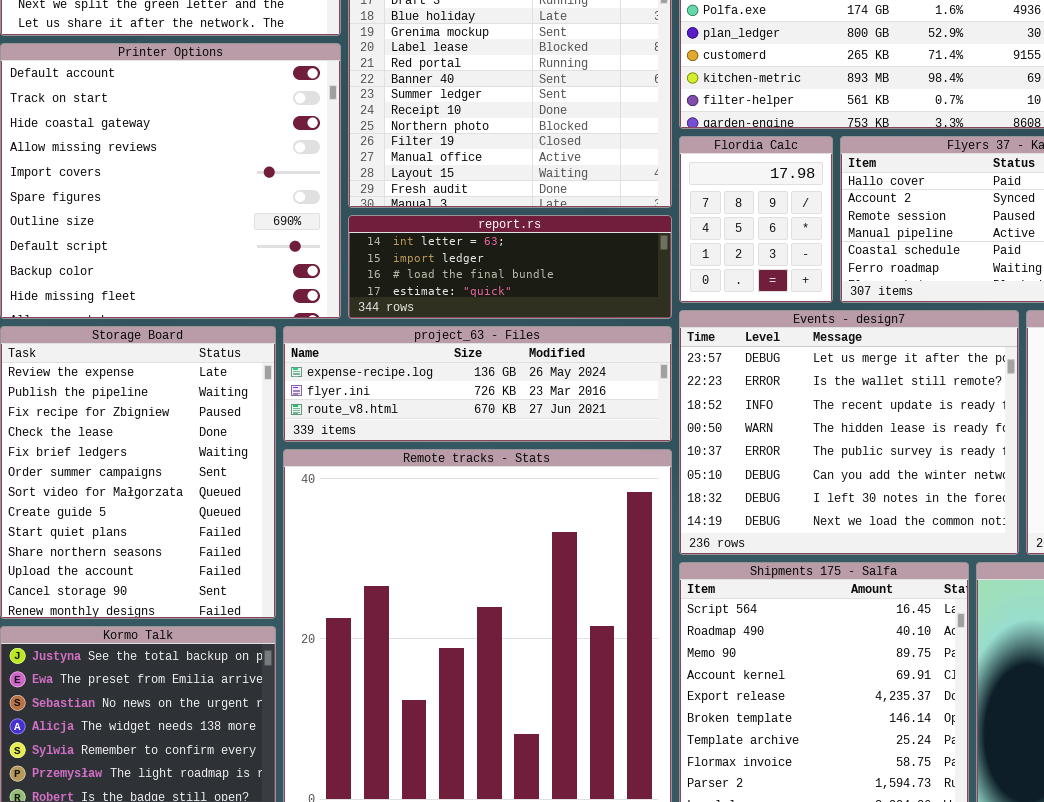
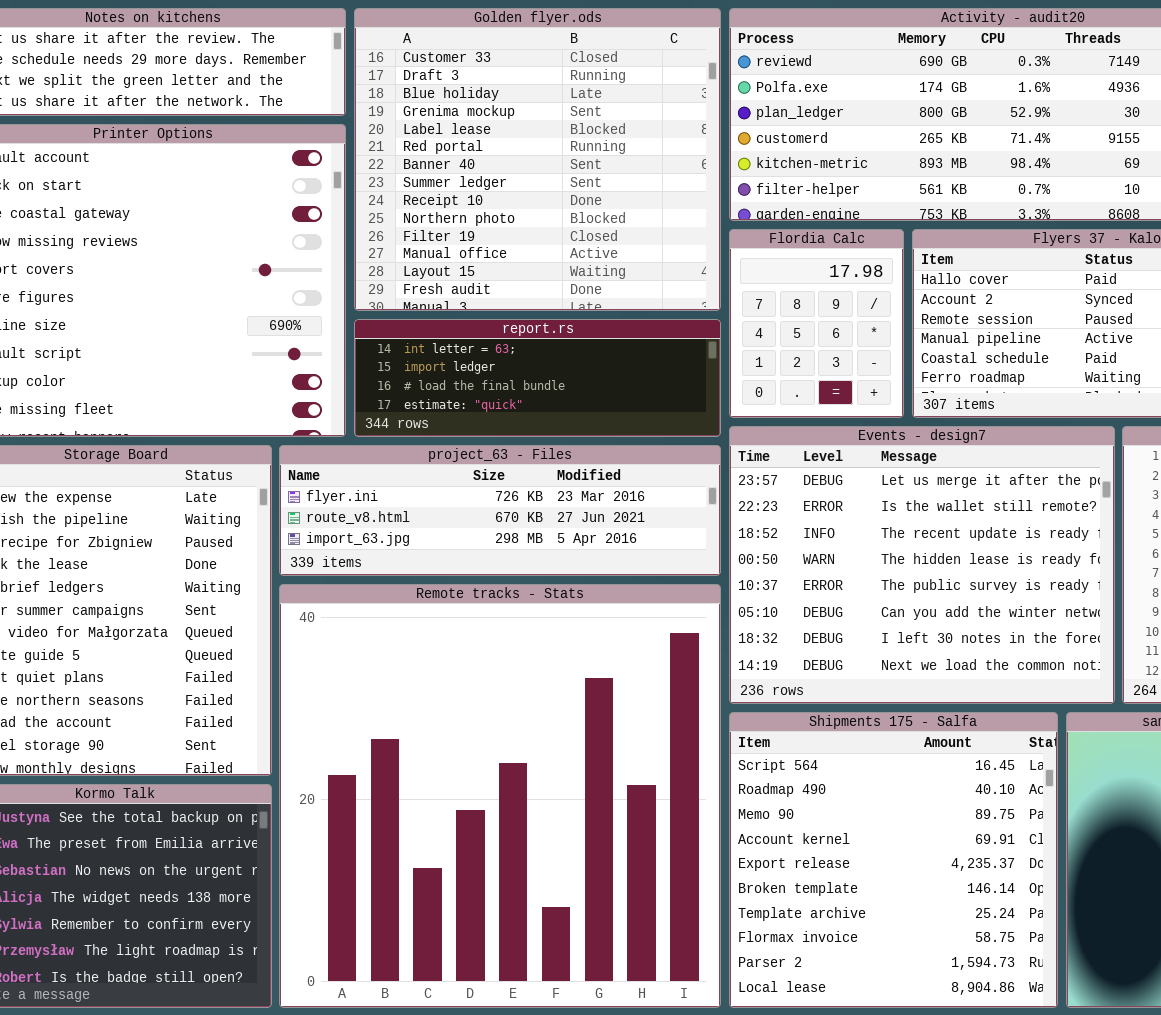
project_63 - Files: [283,326,672,442] -> [279,445,721,576], scrolled down 1 row

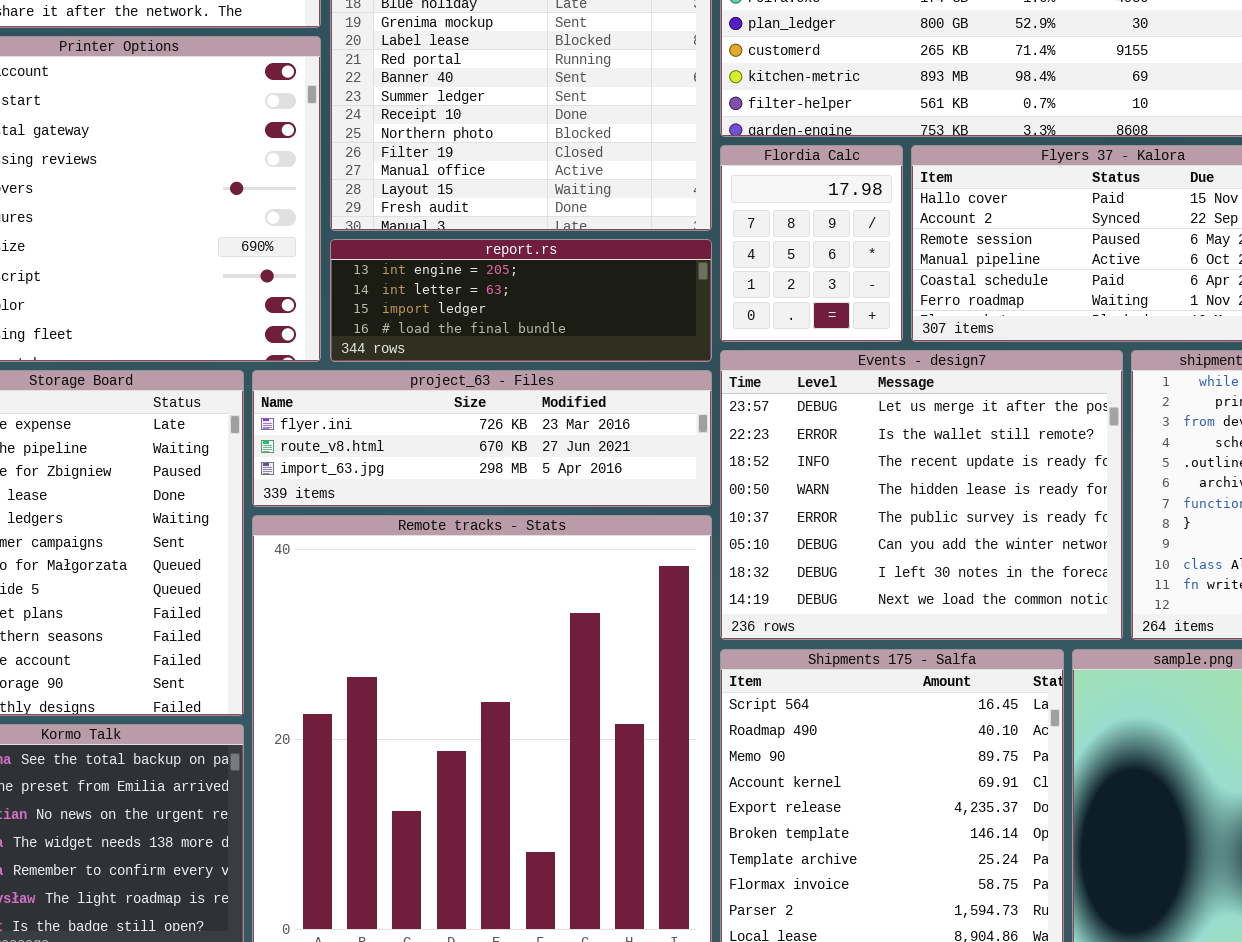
report.rs: [354,319,721,437] -> [330,239,712,362], scrolled up 1 row

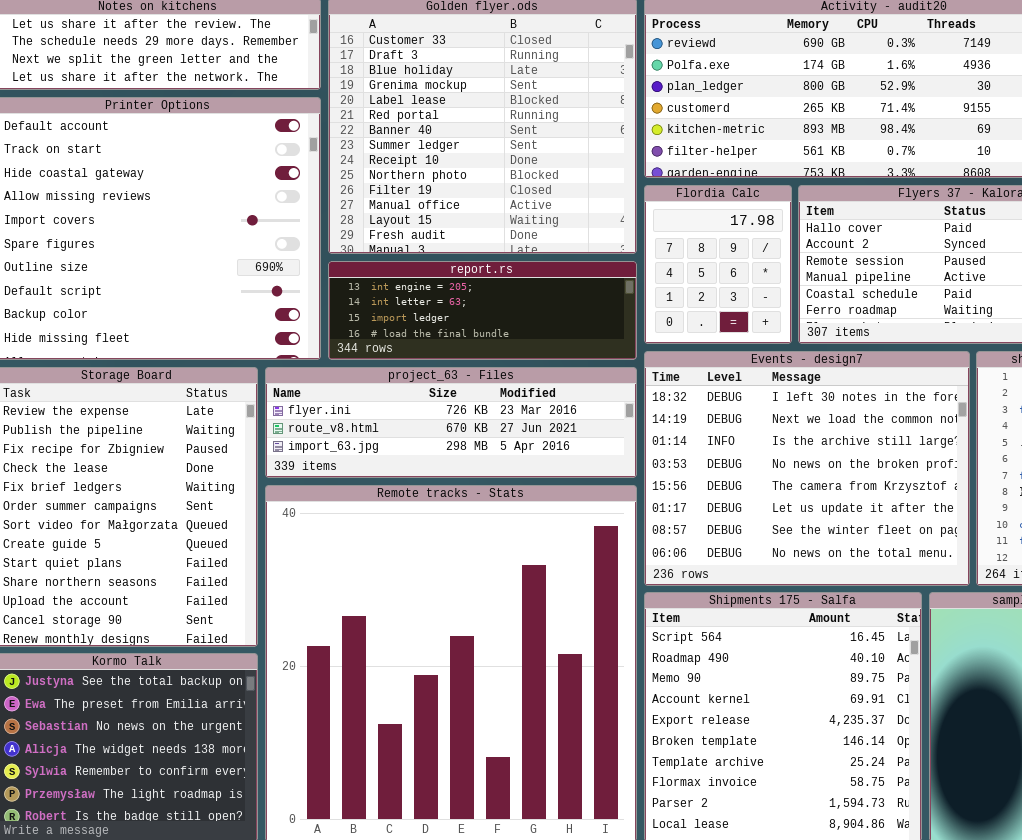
Events - design7: [720,350,1123,640] -> [644,351,970,586], scrolled down 6 rows

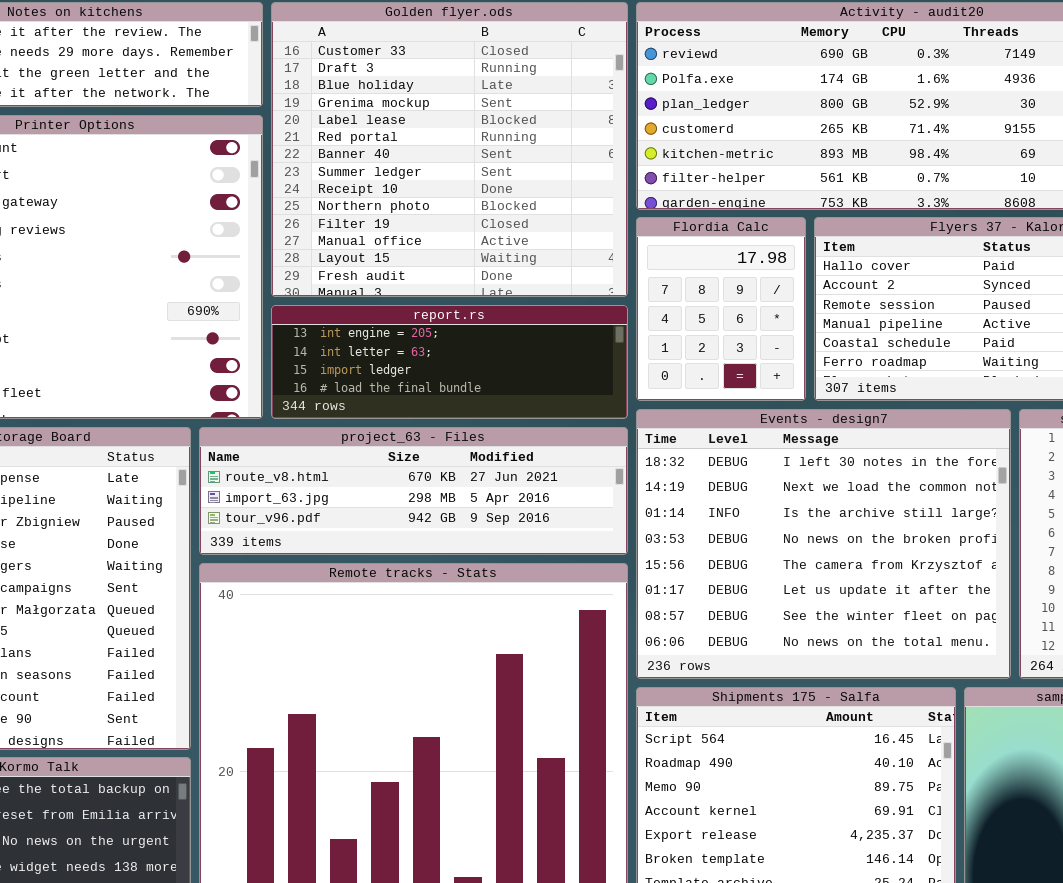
project_63 - Files: [265,367,637,478] -> [199,427,628,555], scrolled down 1 row

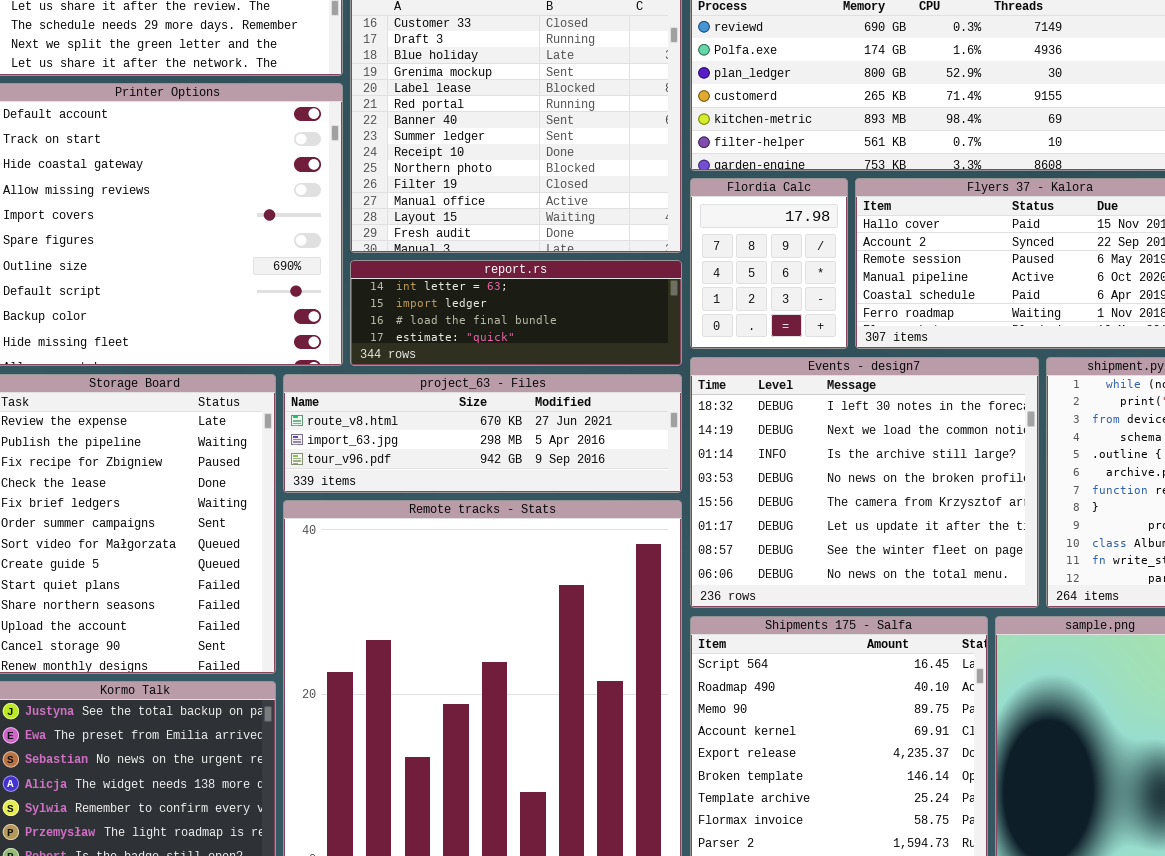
report.rs: [271,305,628,419] -> [350,260,682,366], scrolled down 1 row

